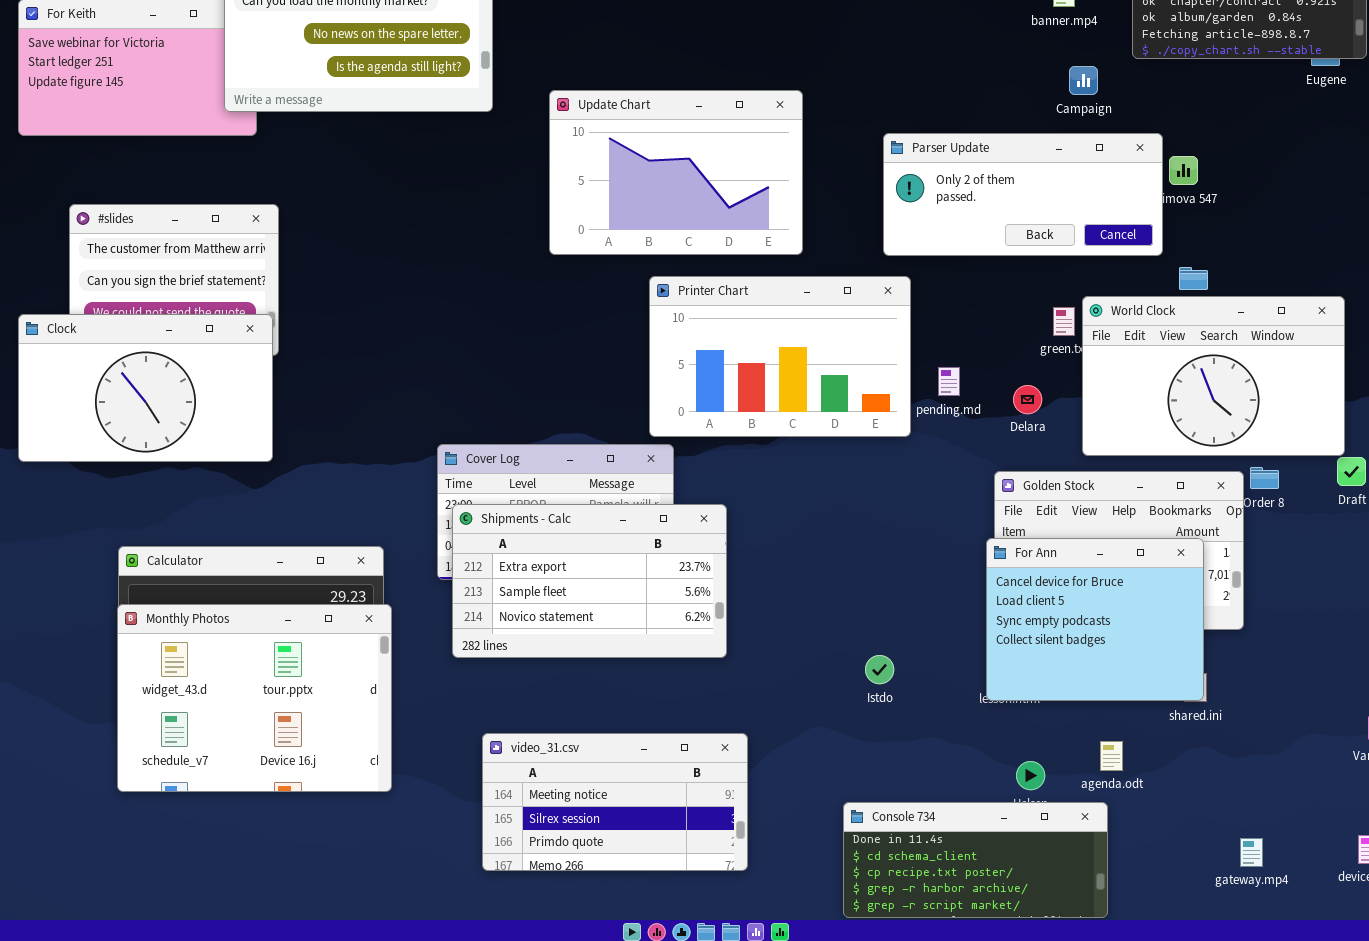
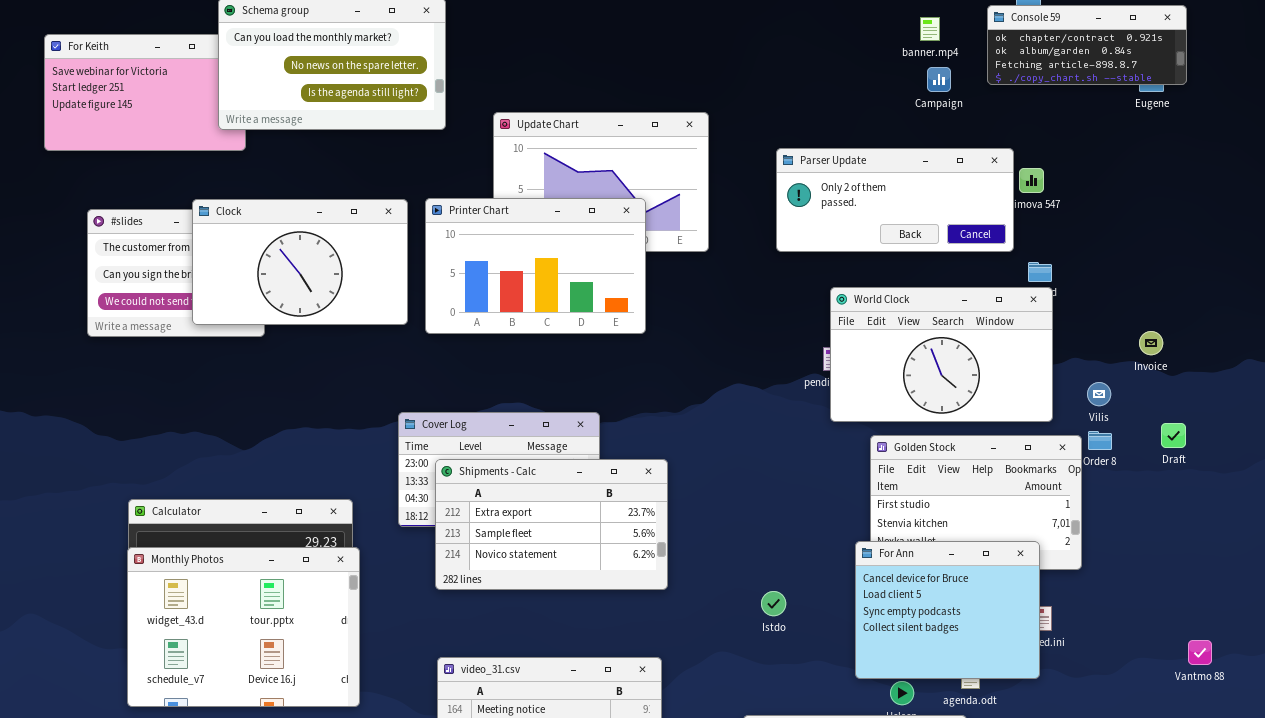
Campaign: [1069,66,1098,95] -> [927,67,951,92], moved
Printer Chart: [649,276,911,437] -> [425,198,646,334], moved
World Clock: [1082,296,1345,456] -> [830,287,1053,422], moved
Clock: [18,314,273,462] -> [192,199,408,325], moved
Shipments - Calc: [452,504,727,658] -> [435,459,668,590], moved
For Ann: [986,538,1204,701] -> [855,541,1040,679], moved

